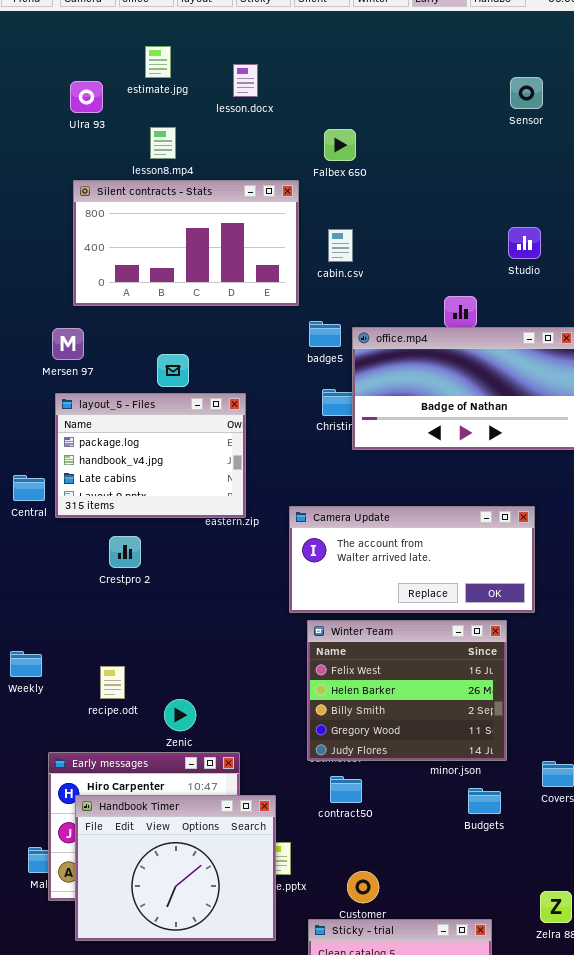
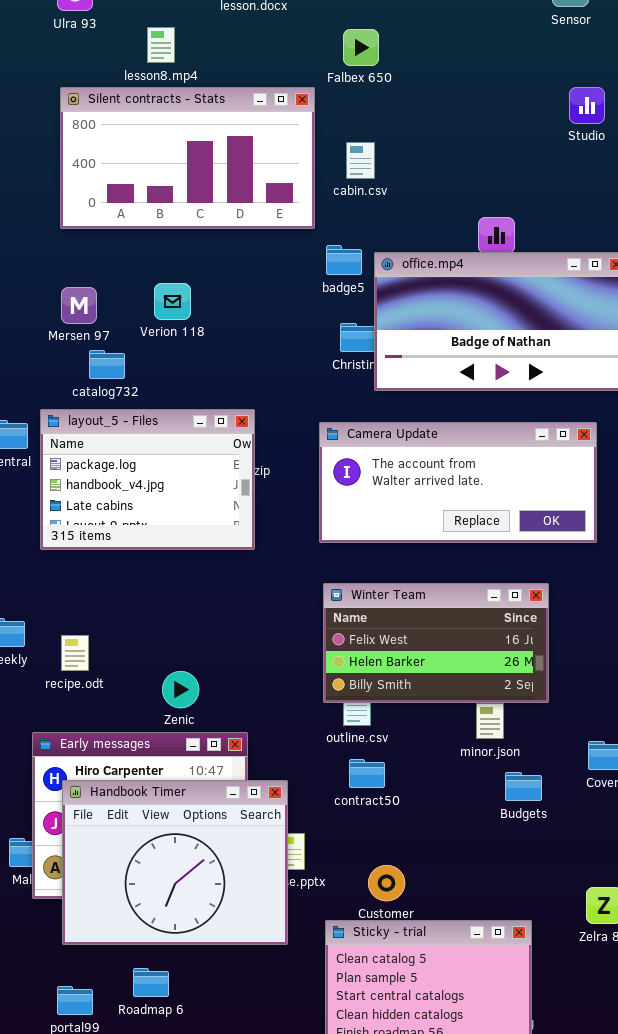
Studio: [508,227,541,259] -> [569,87,605,124], moved
Mersen 97: [52,328,84,360] -> [61,287,97,324], moved
layout_5 - Files: [55,393,246,518] -> [40,409,255,550], moved
Camera Update: [289,506,535,613] -> [319,422,597,543], moved
Winter Team: [307,620,507,761] -> [323,583,549,703], resized
recipe.odt: [100,666,125,699] -> [61,635,89,671], moved

